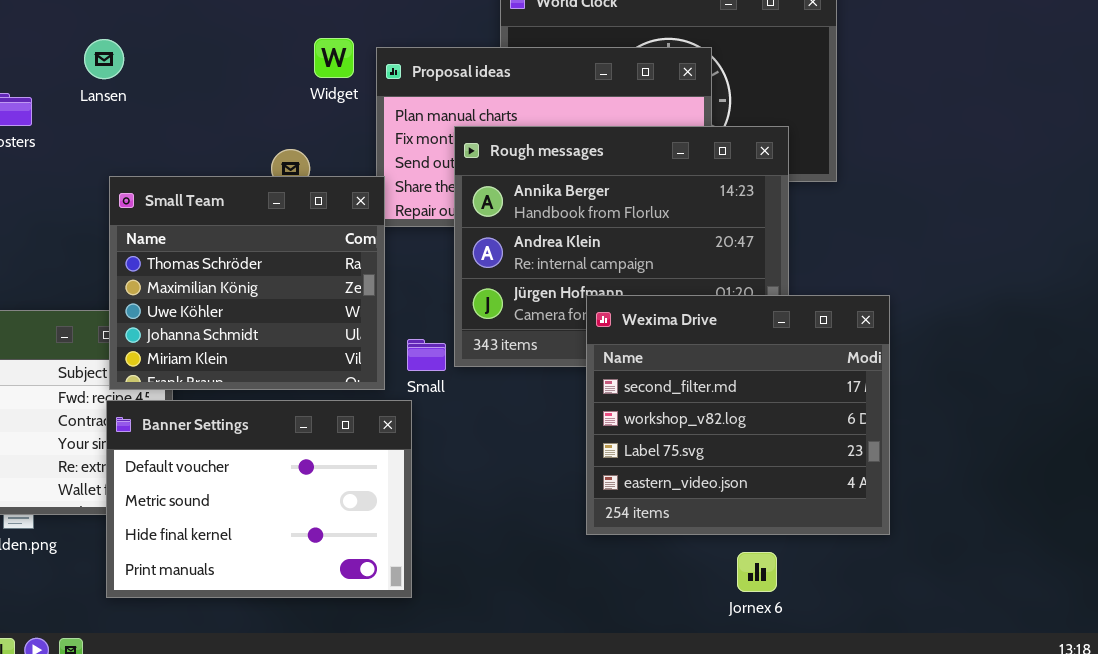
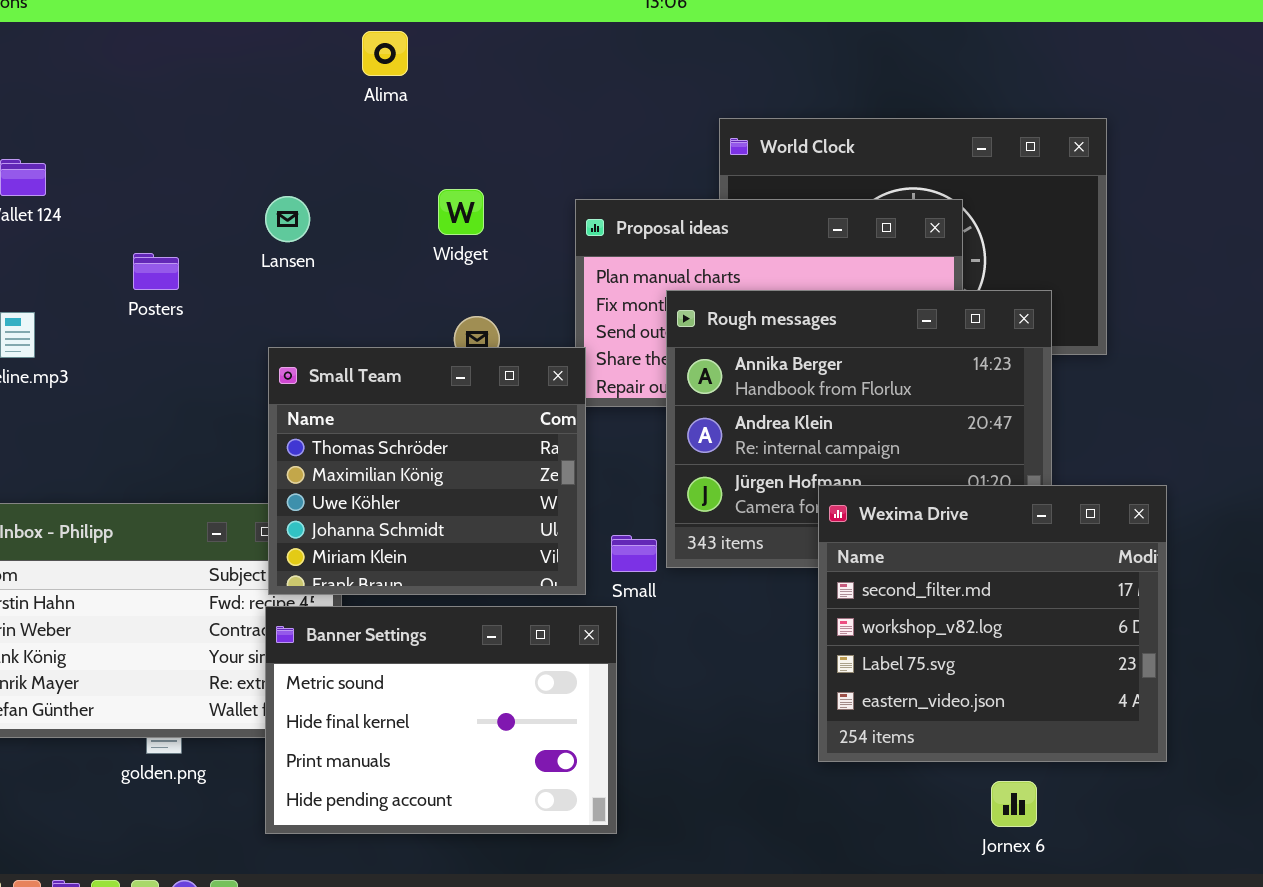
Widget: [314,38,354,78] -> [438,189,484,235], moved
Lansen: [84,39,124,79] -> [265,196,310,242], moved
Banner Settings: [106,400,412,598] -> [265,606,617,834], scrolled down 1 row

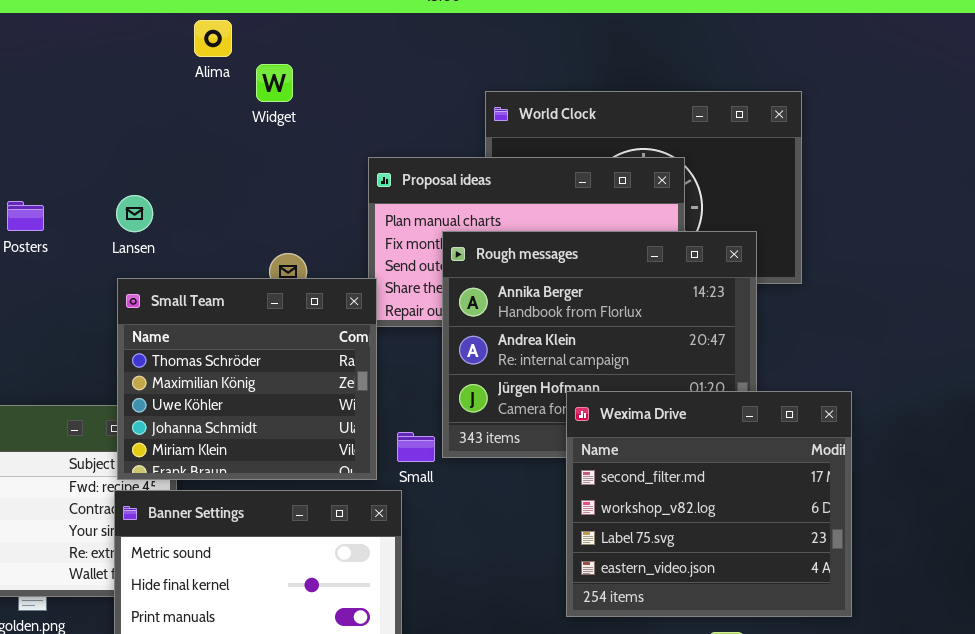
Widget: [438,189,484,235] -> [256,64,293,102], moved
Lansen: [265,196,310,242] -> [116,195,153,232], moved

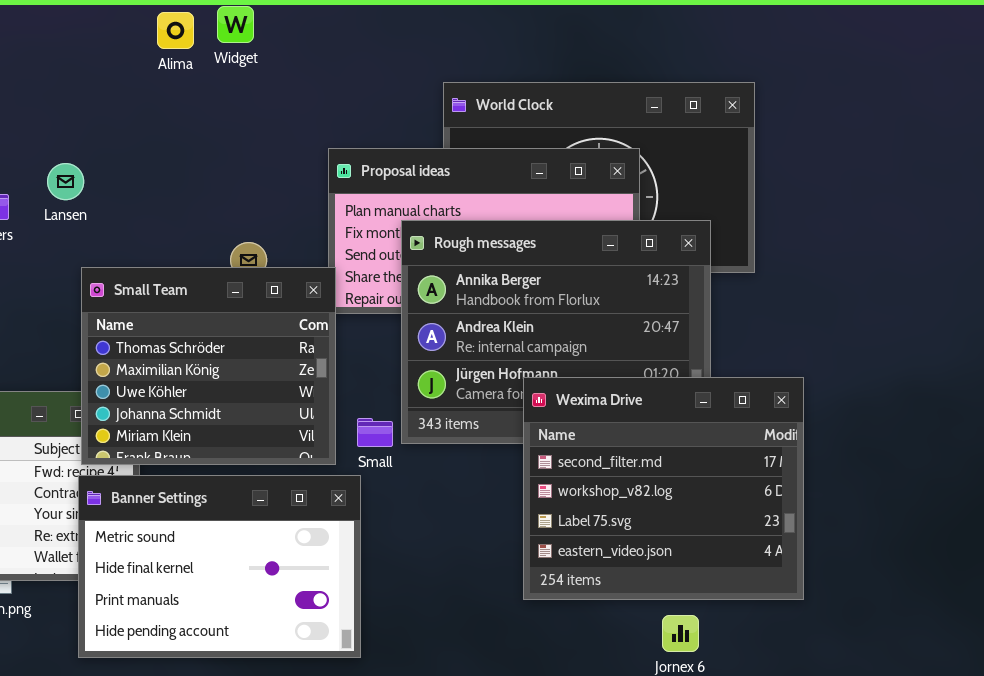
Widget: [256,64,293,102] -> [217,6,254,43], moved
Lansen: [116,195,153,232] -> [47,163,84,200], moved

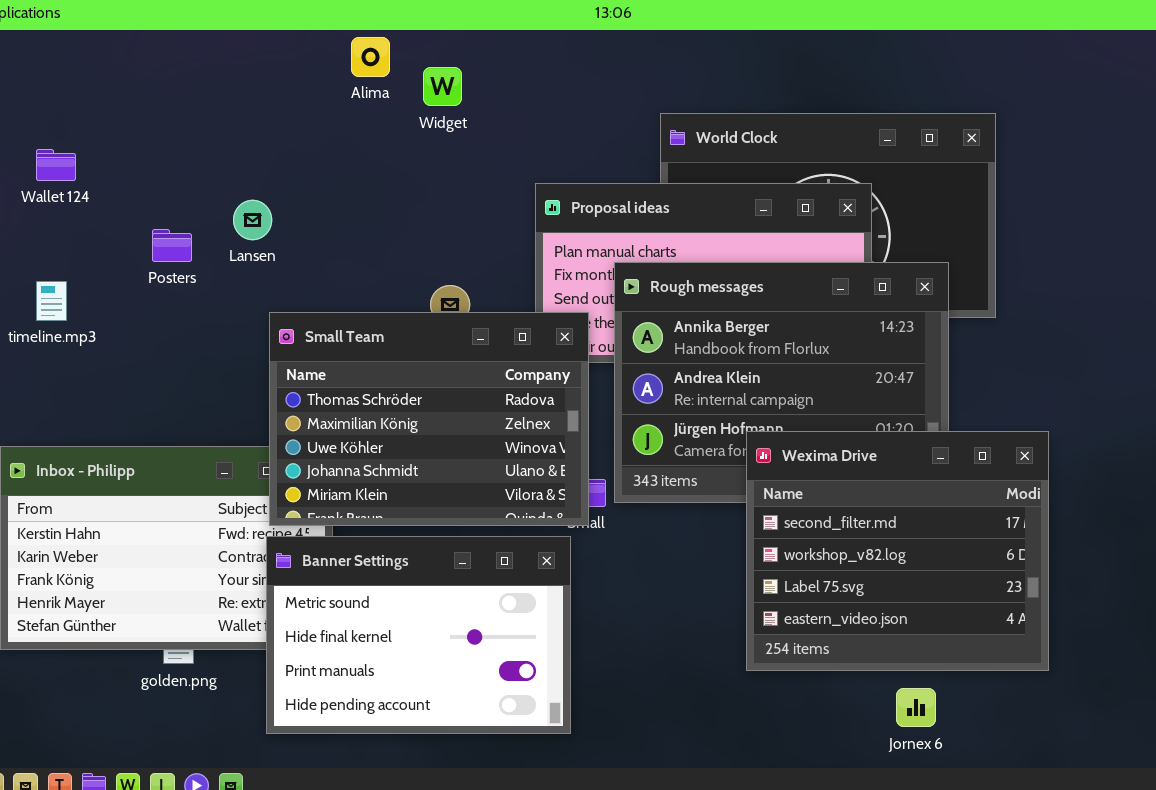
Widget: [217,6,254,43] -> [423,67,462,106], moved
Small Team: [81,267,336,465] -> [269,312,589,526], resized

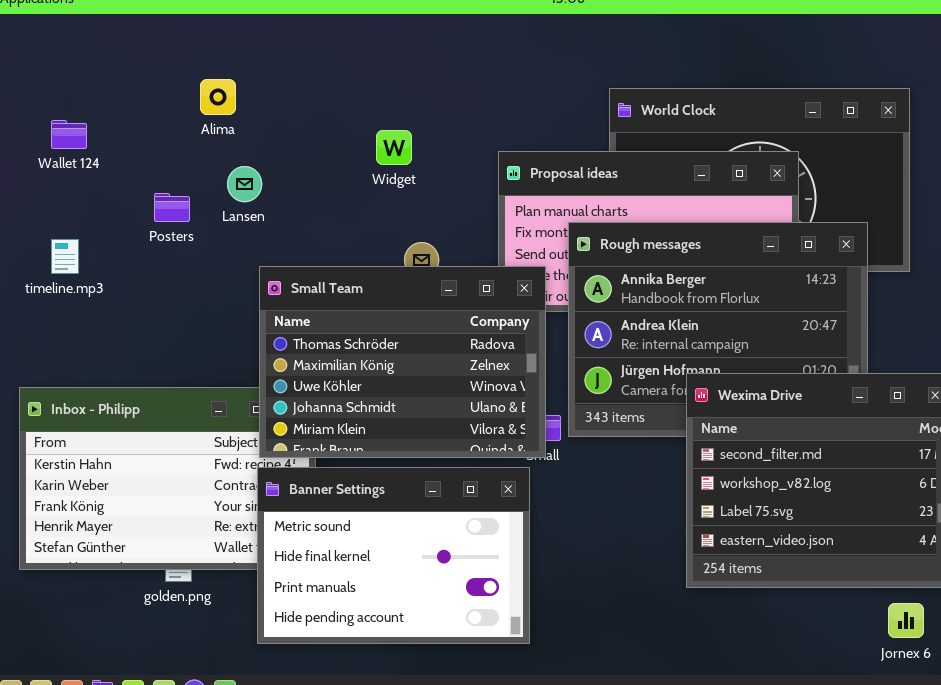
Alima: [351,37,390,77] -> [200,79,236,115], moved
Widget: [423,67,462,106] -> [376,130,412,165], moved
Jornex 6: [896,688,936,727] -> [888,603,924,638], moved

